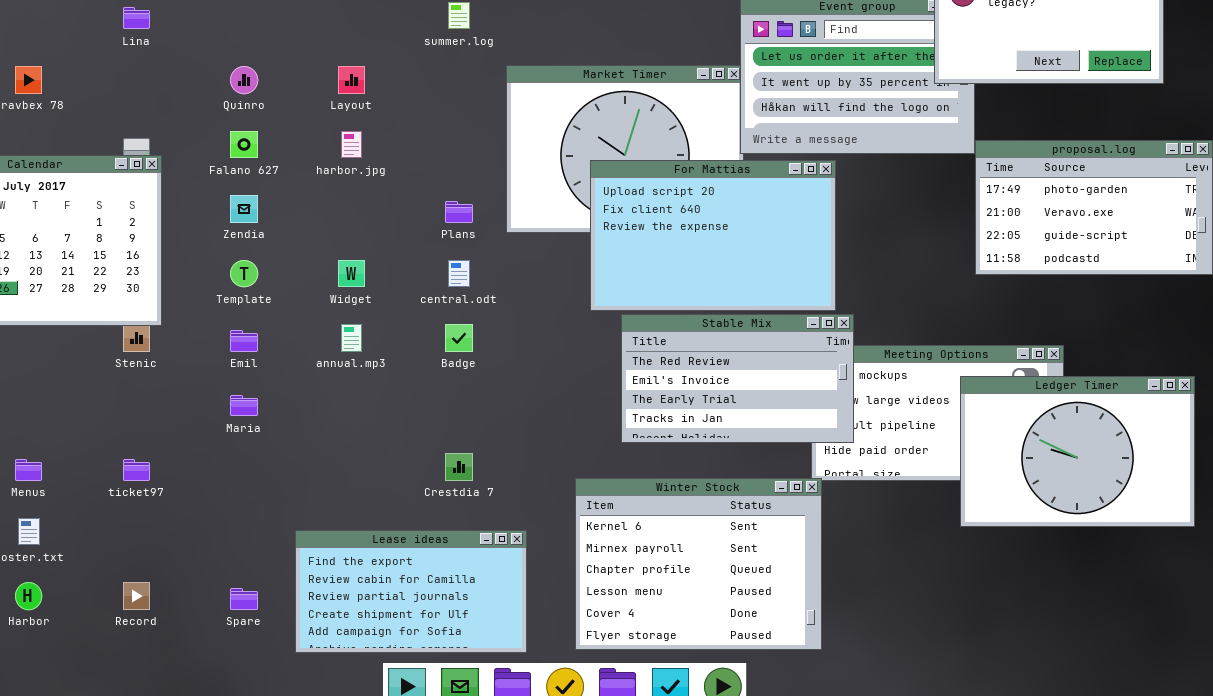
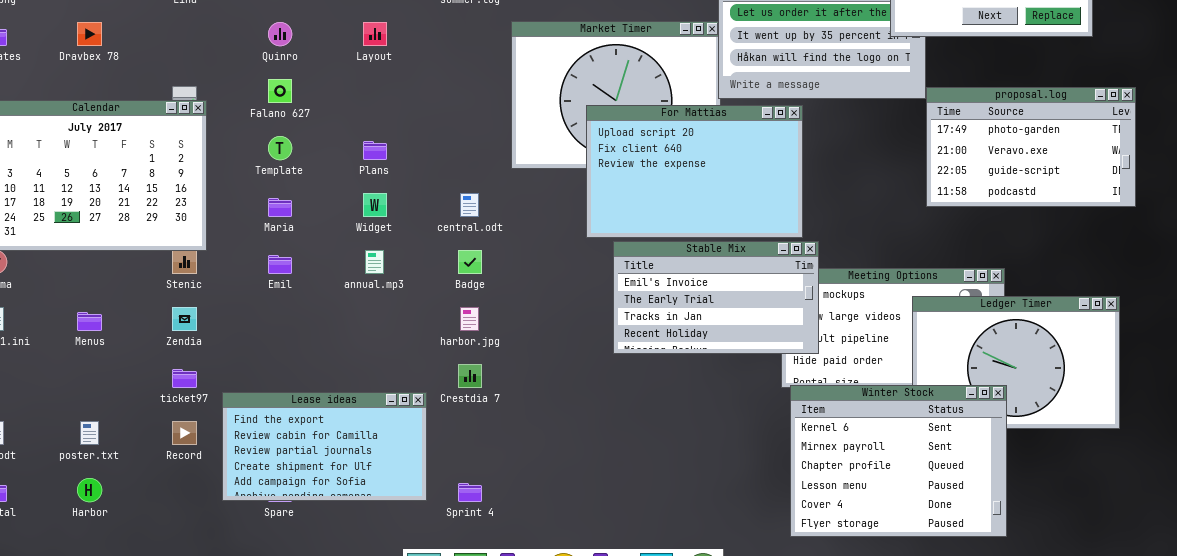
harbor.jpg: [341,131,362,158] -> [460,307,479,331], moved
Zendia: [230,195,258,223] -> [172,307,197,331], moved
Plans: [445,201,473,223] -> [363,141,387,160], moved
Template: [230,260,258,287] -> [268,136,292,160], moved
Stable Mix: [621,314,854,443] -> [613,241,819,354], scrolled down 1 row
Maria: [230,395,258,416] -> [268,198,292,217], moved
Menus: [15,459,42,481] -> [77,312,102,331], moved
Winter Stock: [575,478,822,650] -> [790,385,1007,537], moved
Lease ideas: [295,530,527,653] -> [222,392,427,501], moved
Record: [123,582,150,610] -> [172,421,197,445], moved

